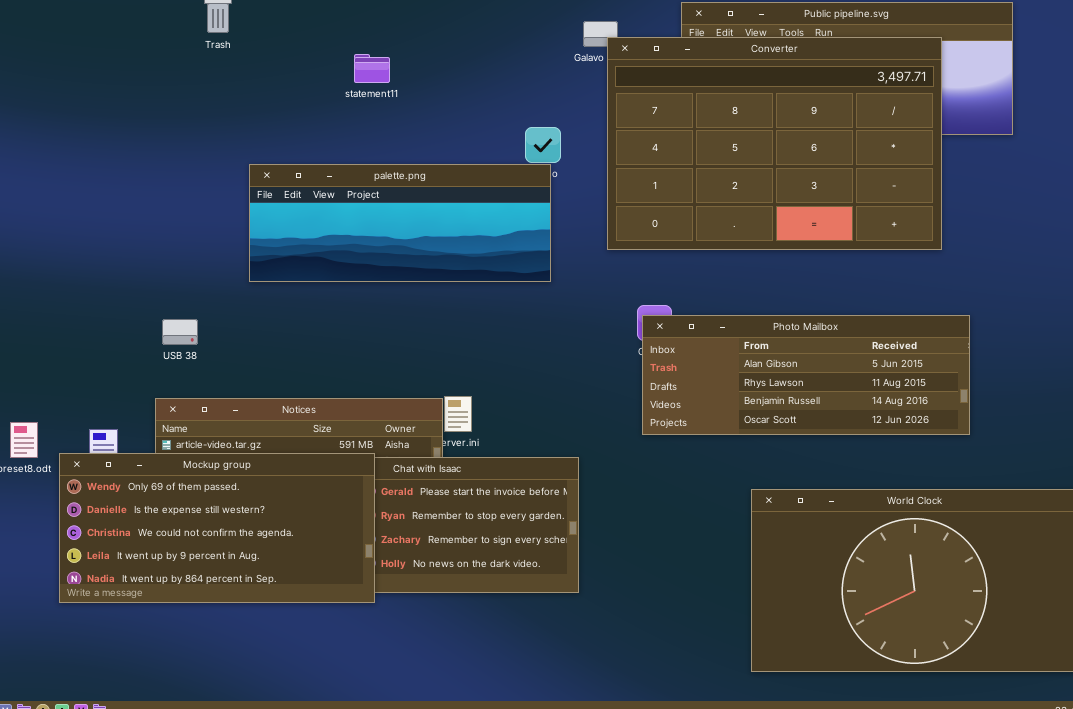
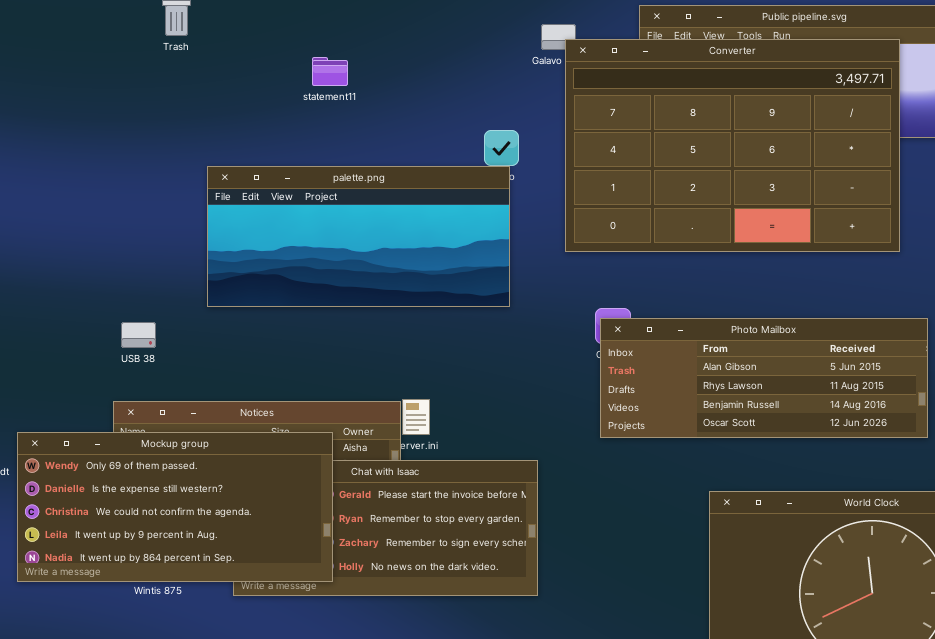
palette.png: [249,164,551,282] -> [207,166,510,307], resized
Mockup group: [59,453,375,603] -> [17,432,333,582], moved

